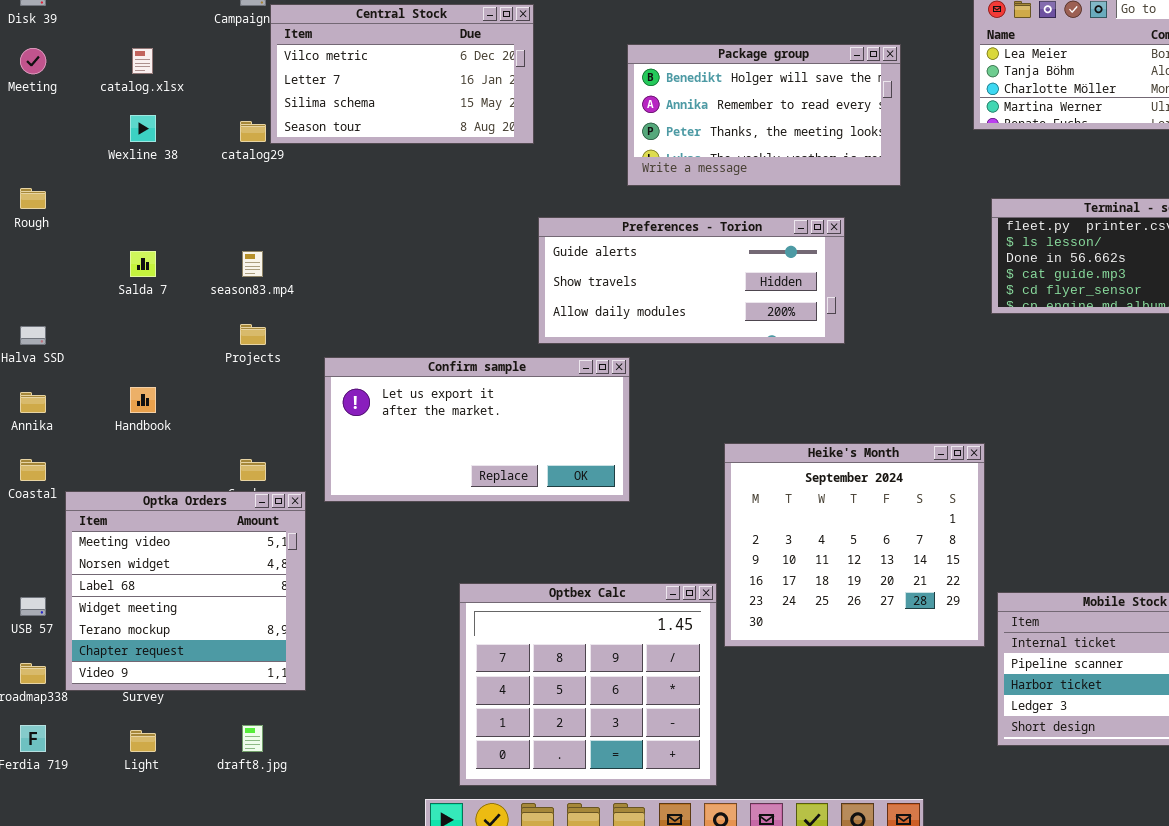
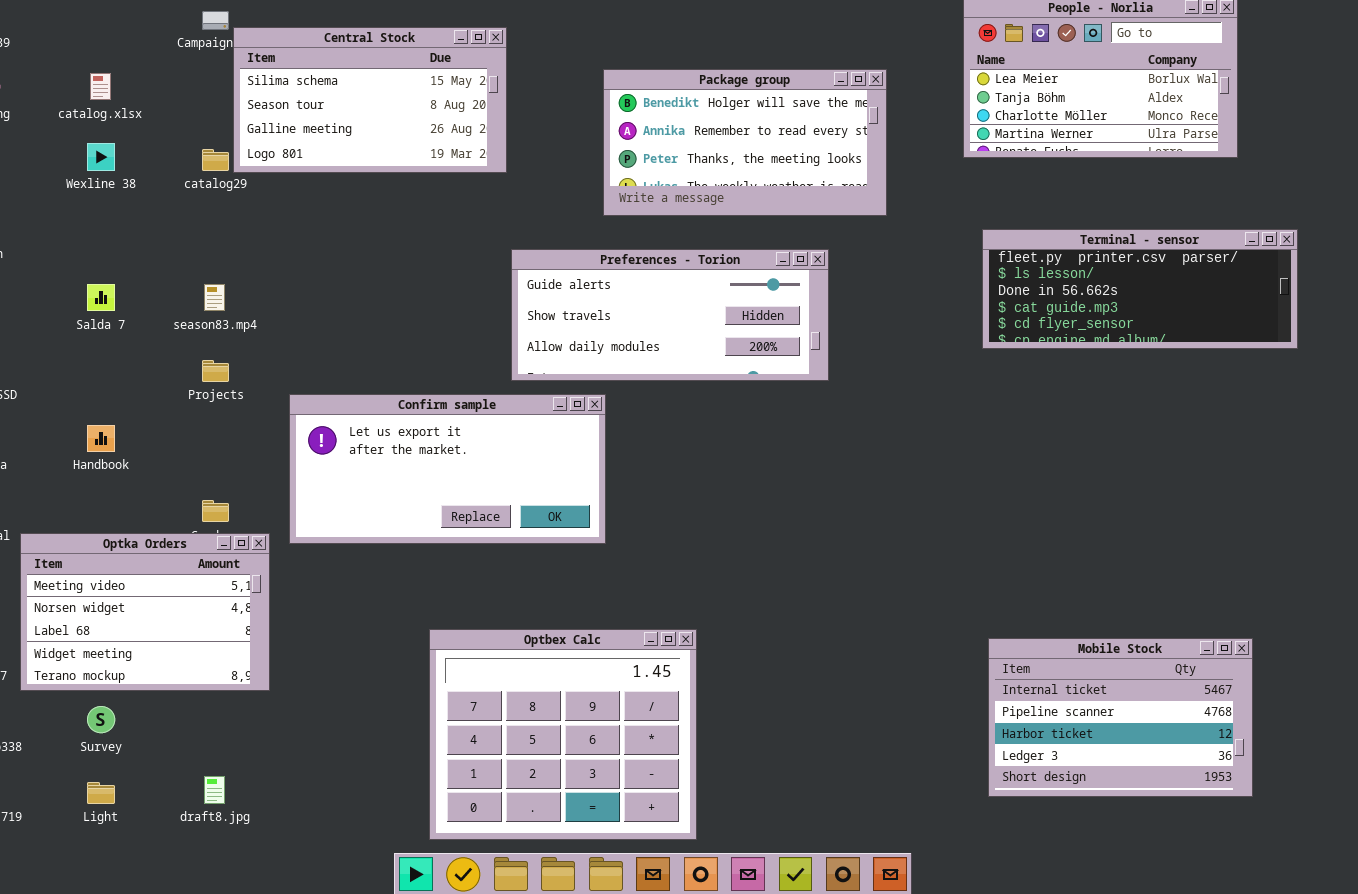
Central Stock: [270,4,534,144] -> [233,27,507,173], scrolled down 2 rows
Heike's Month: [724,443,985,647] -> none, closed
Optka Orders: [65,491,306,691] -> [20,533,270,691], resized

